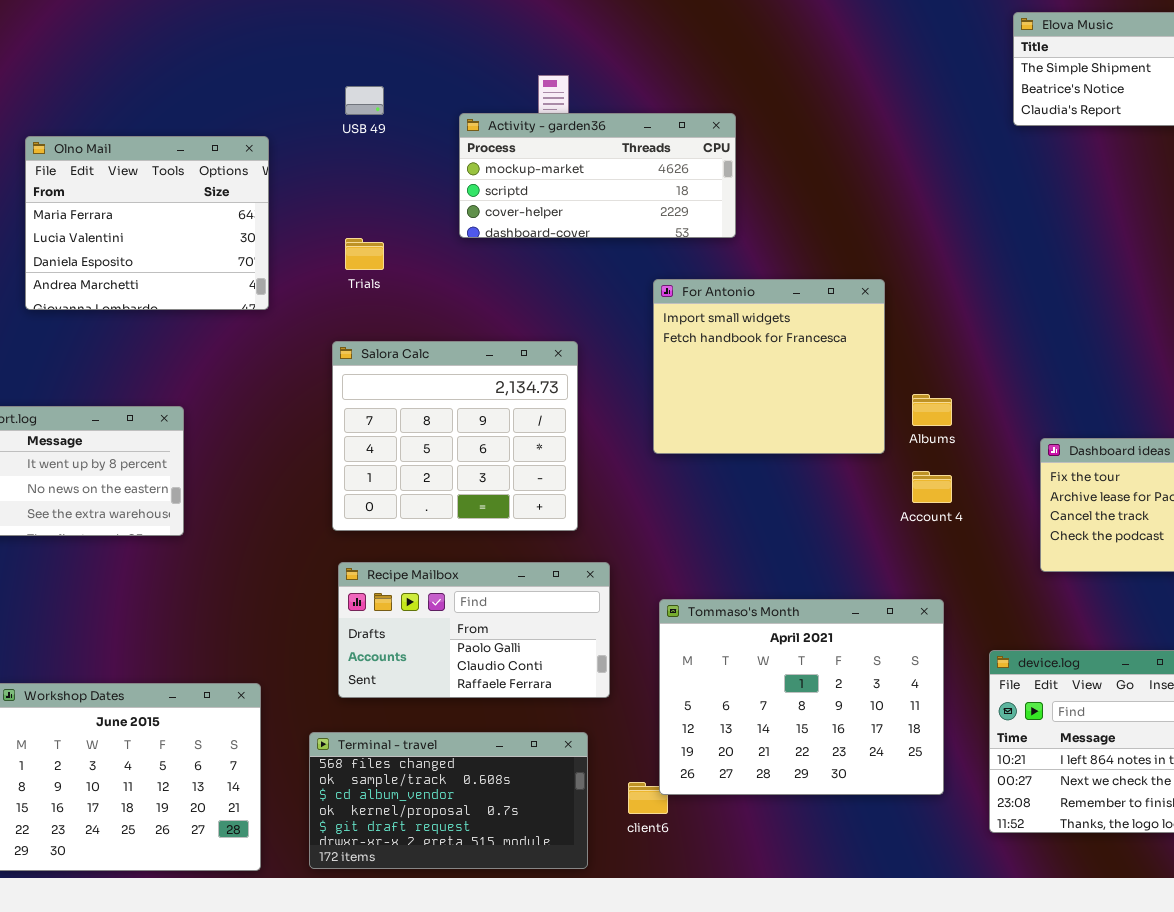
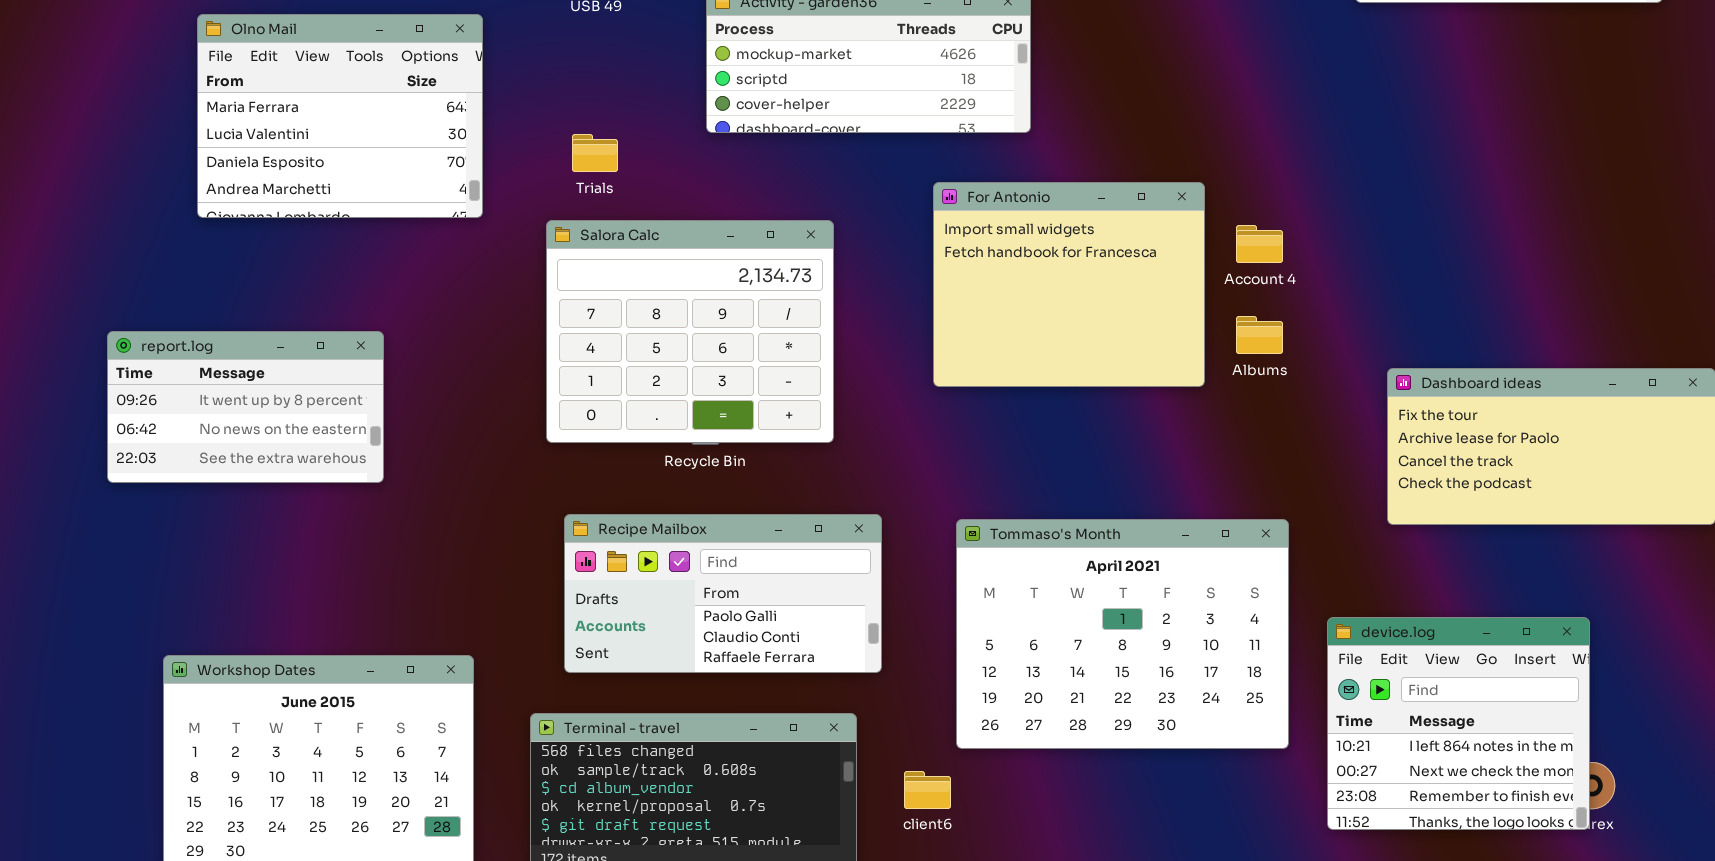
Salora Calc: [332,341,578,531] -> [546,220,834,443], moved
Account 4: [912,471,952,503] -> [1236,225,1283,263], moved
Tommaso's Month: [659,599,944,795] -> [956,519,1289,749], moved

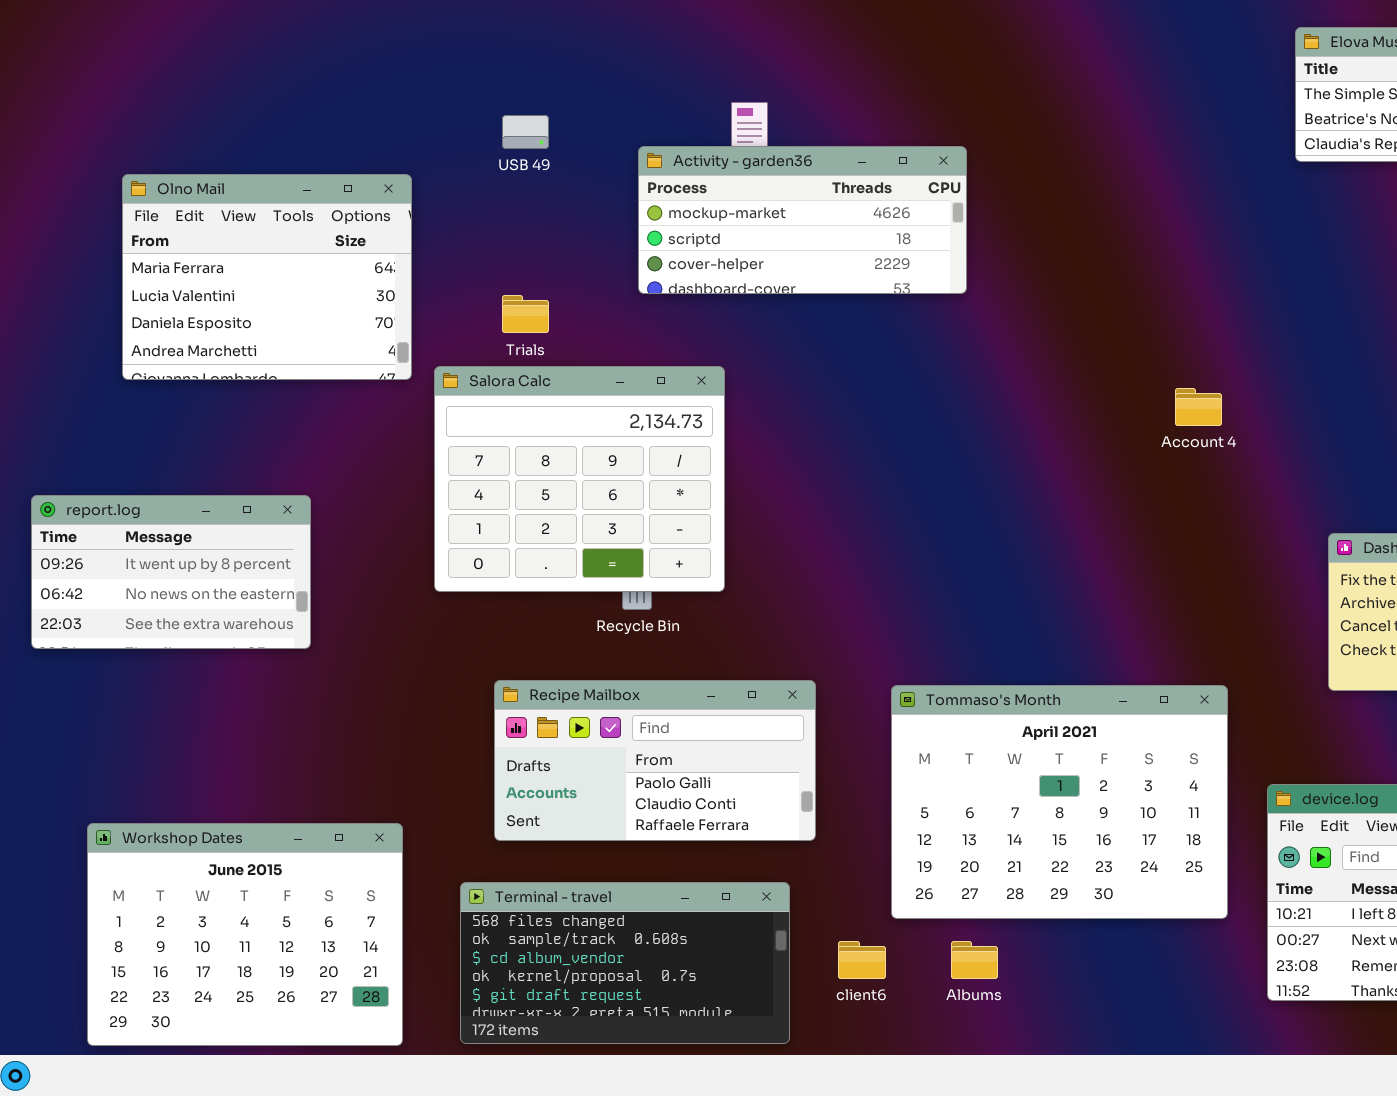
For Antonio: [933,182,1205,387] -> none, closed
Salora Calc: [546,220,834,443] -> [434,366,725,592], moved
Albums: [1236,316,1283,354] -> [951,941,998,979], moved

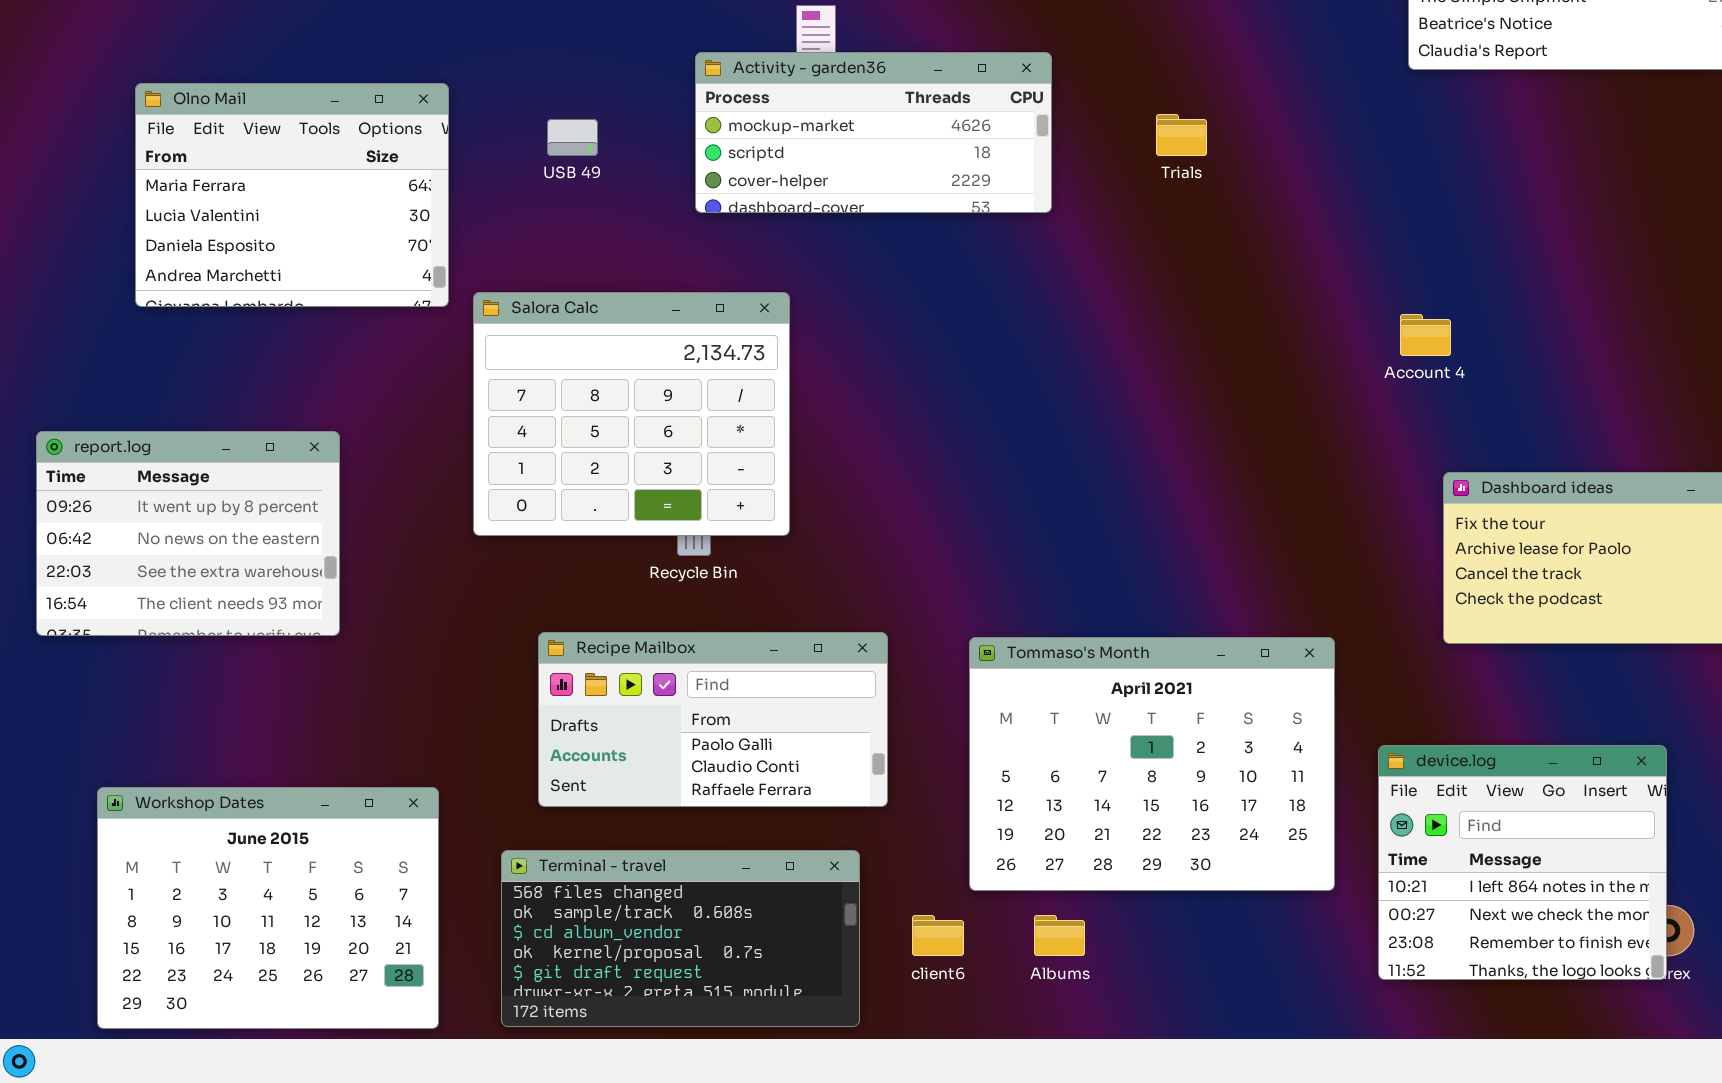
USB 49: [502,115,549,149] -> [547,119,598,156], moved
Trials: [502,295,549,333] -> [1156,114,1207,156], moved
Account 4: [1175,388,1222,426] -> [1400,314,1451,356], moved
report.log: [31,495,311,649] -> [36,431,340,636], resized

